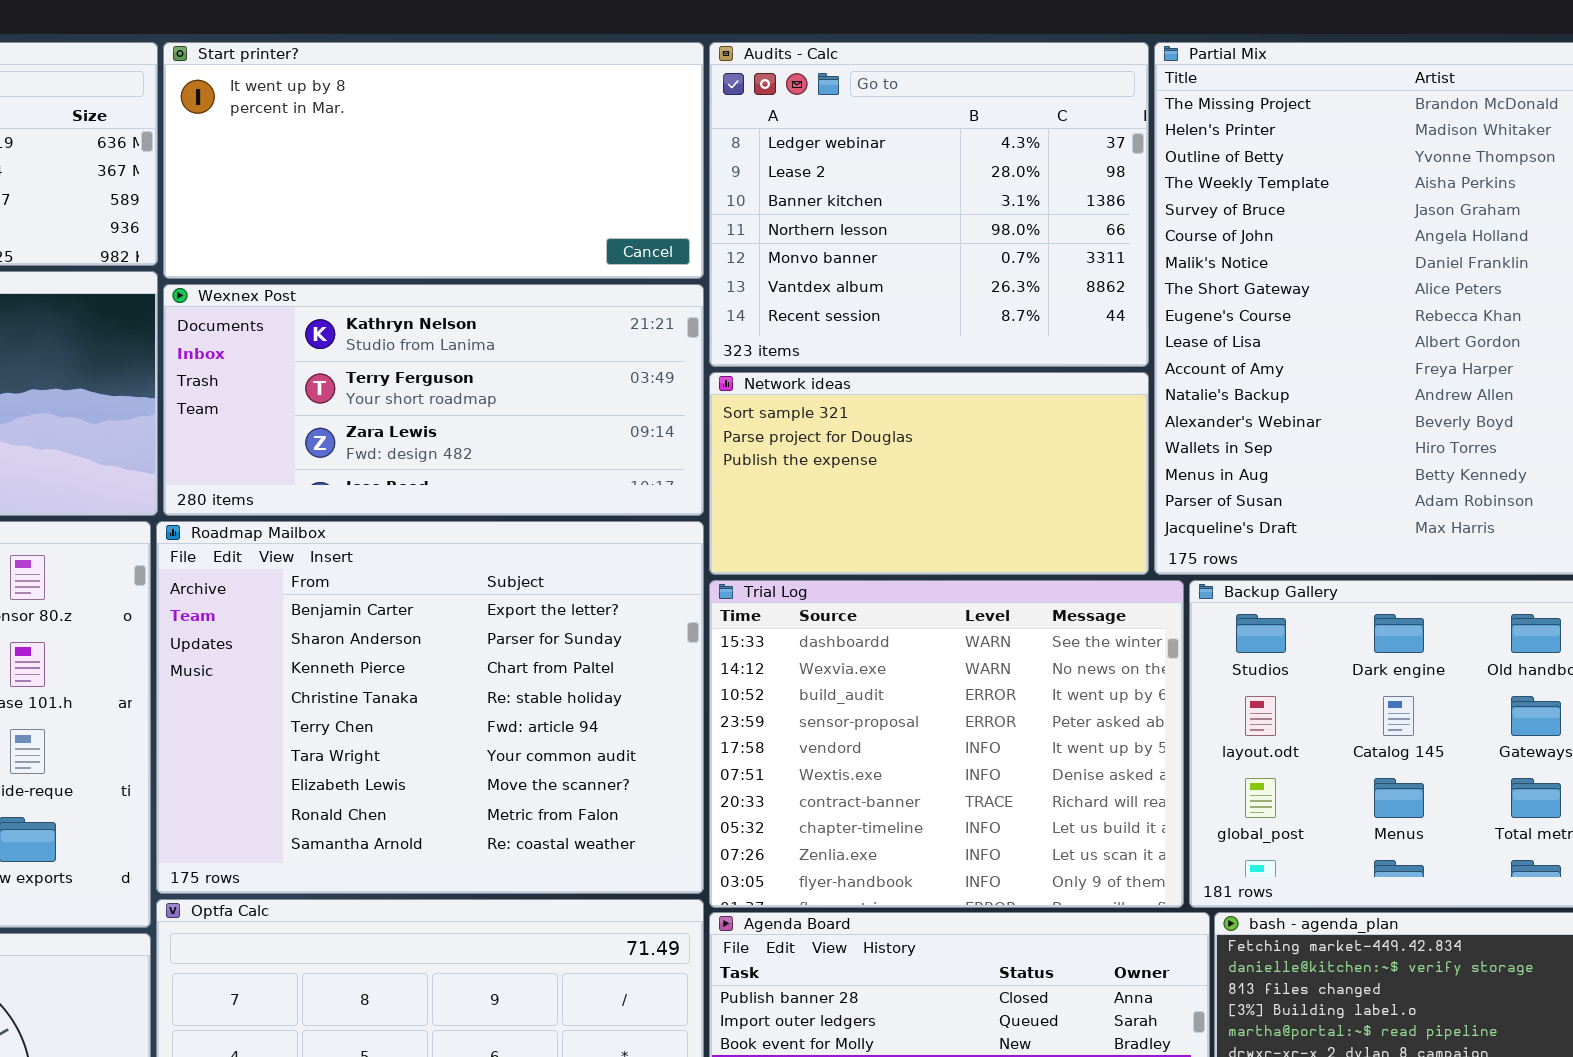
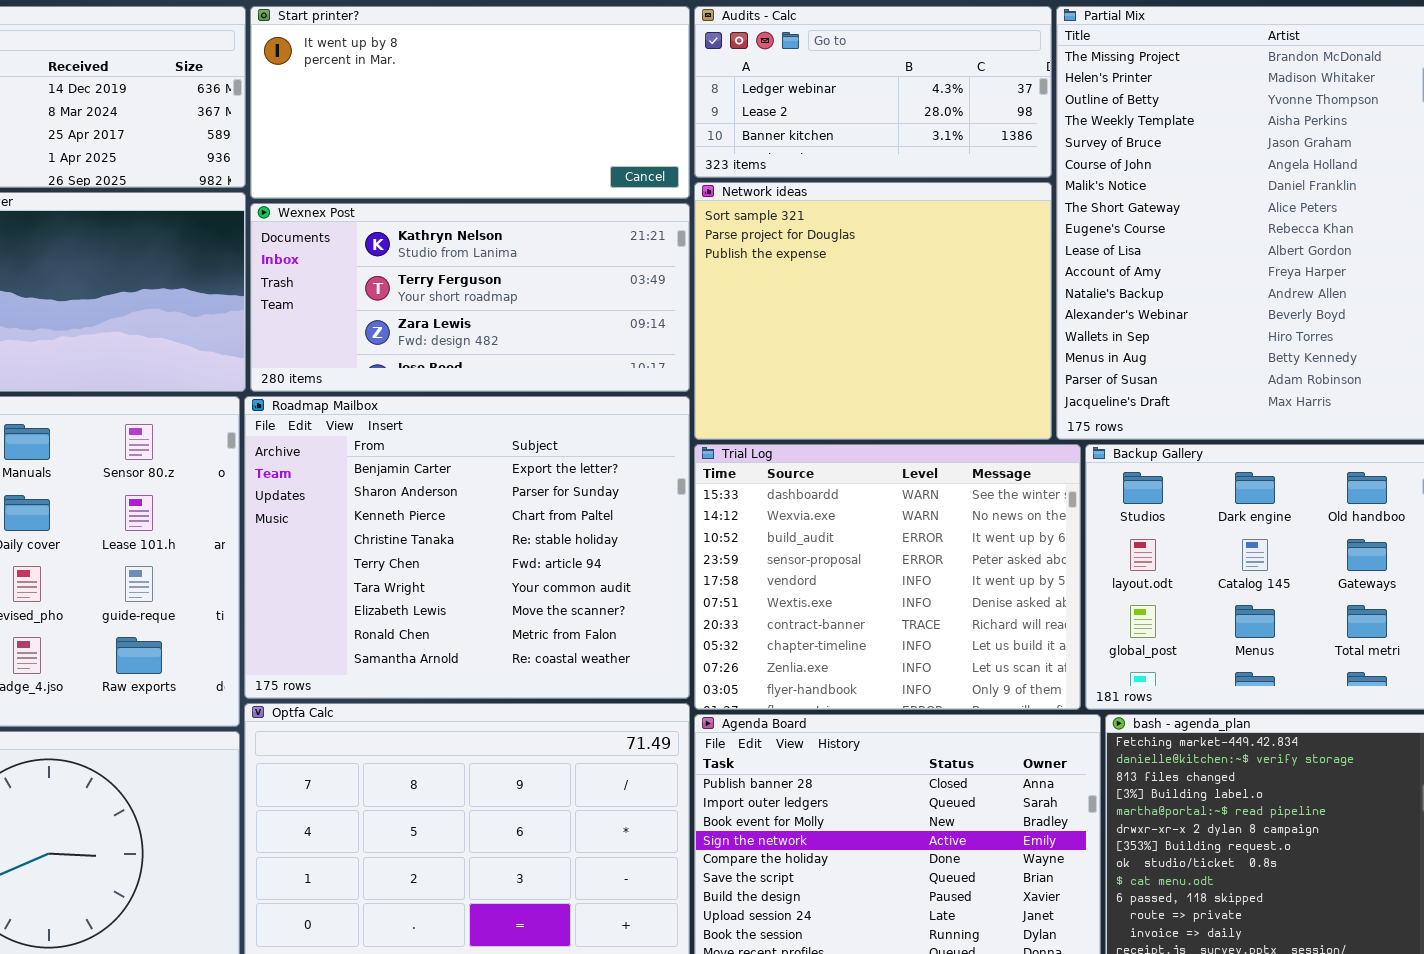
Audits - Calc: [709,42,1149,367] -> [694,6,1052,178], resized
Network ideas: [709,372,1149,575] -> [694,182,1052,440], resized

